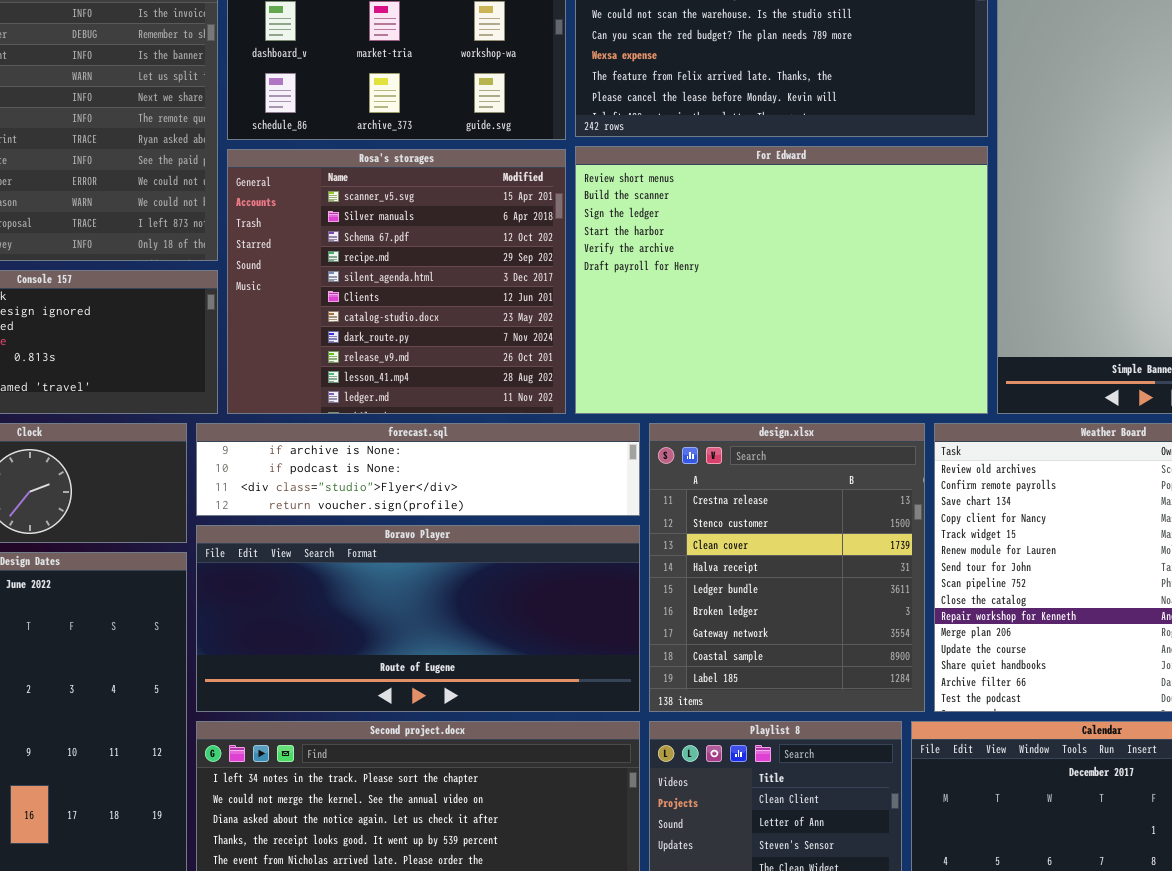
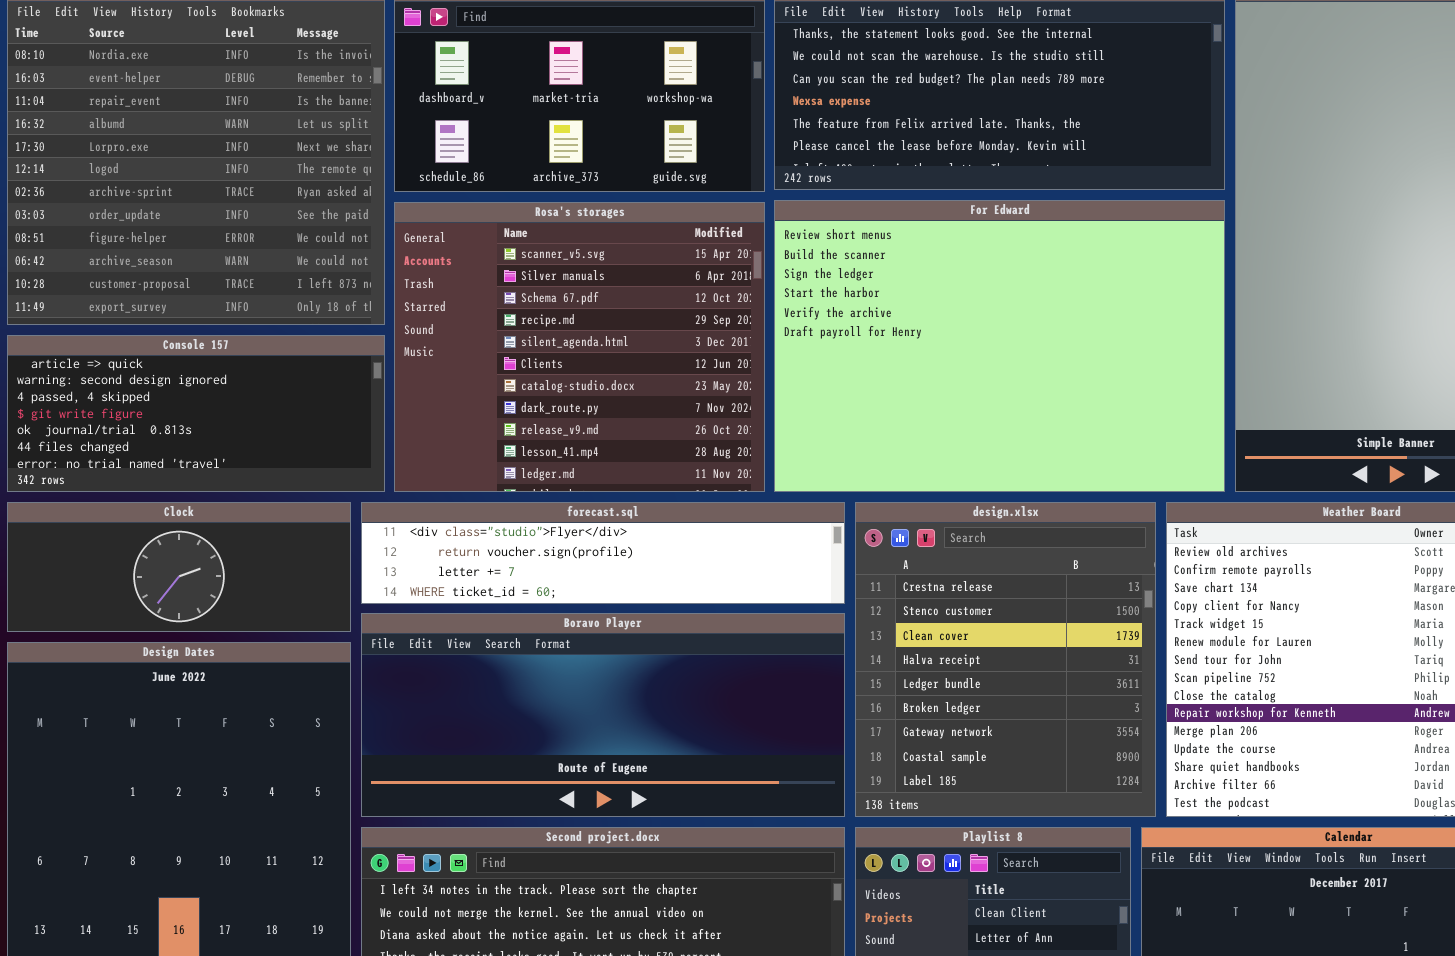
forecast.sql: [196,423,640,516] -> [361,502,845,604], scrolled down 2 rows

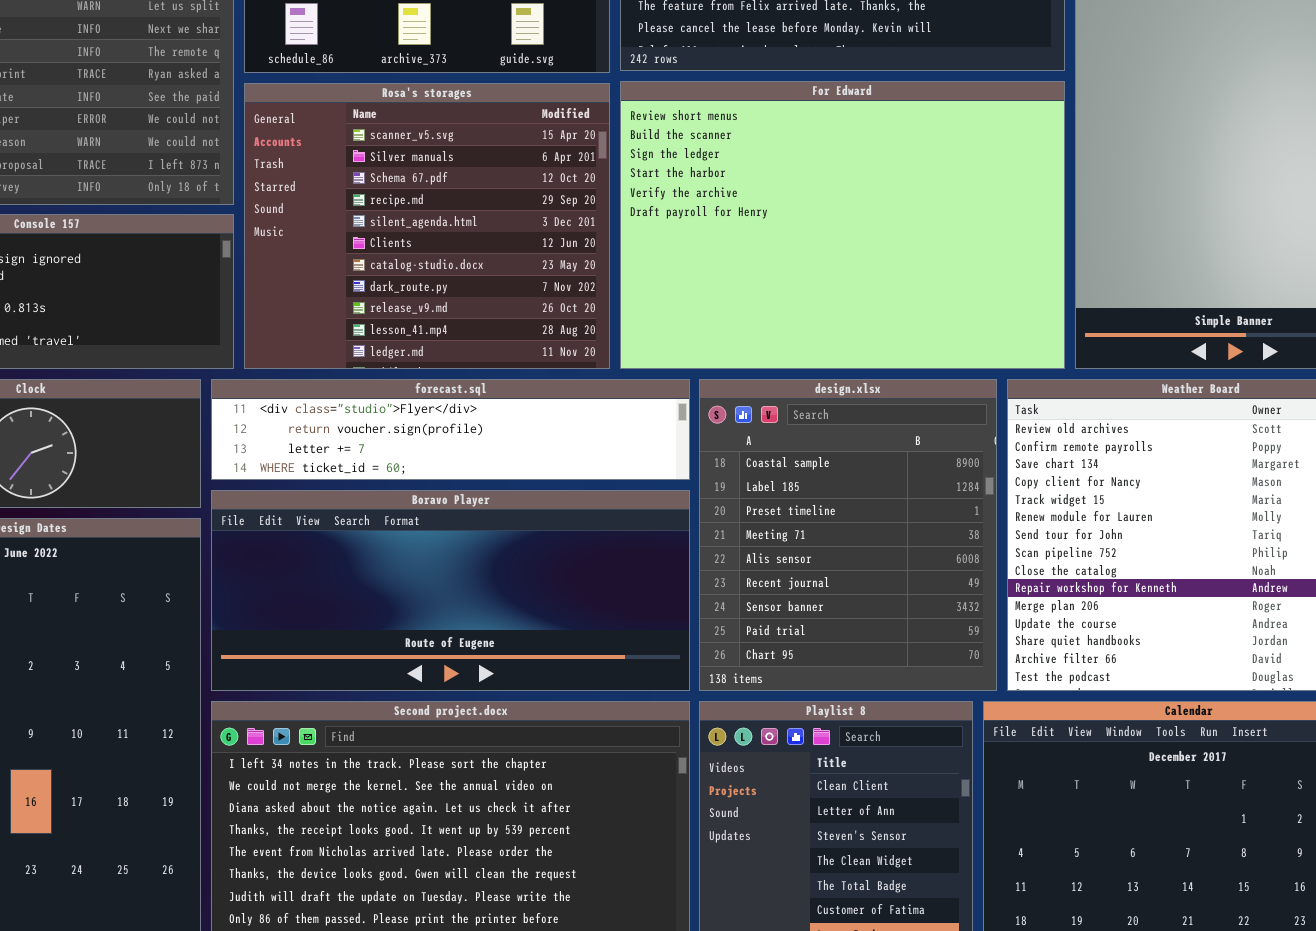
design.xlsx: [855,502,1156,817] -> [699,379,997,691], scrolled down 7 rows

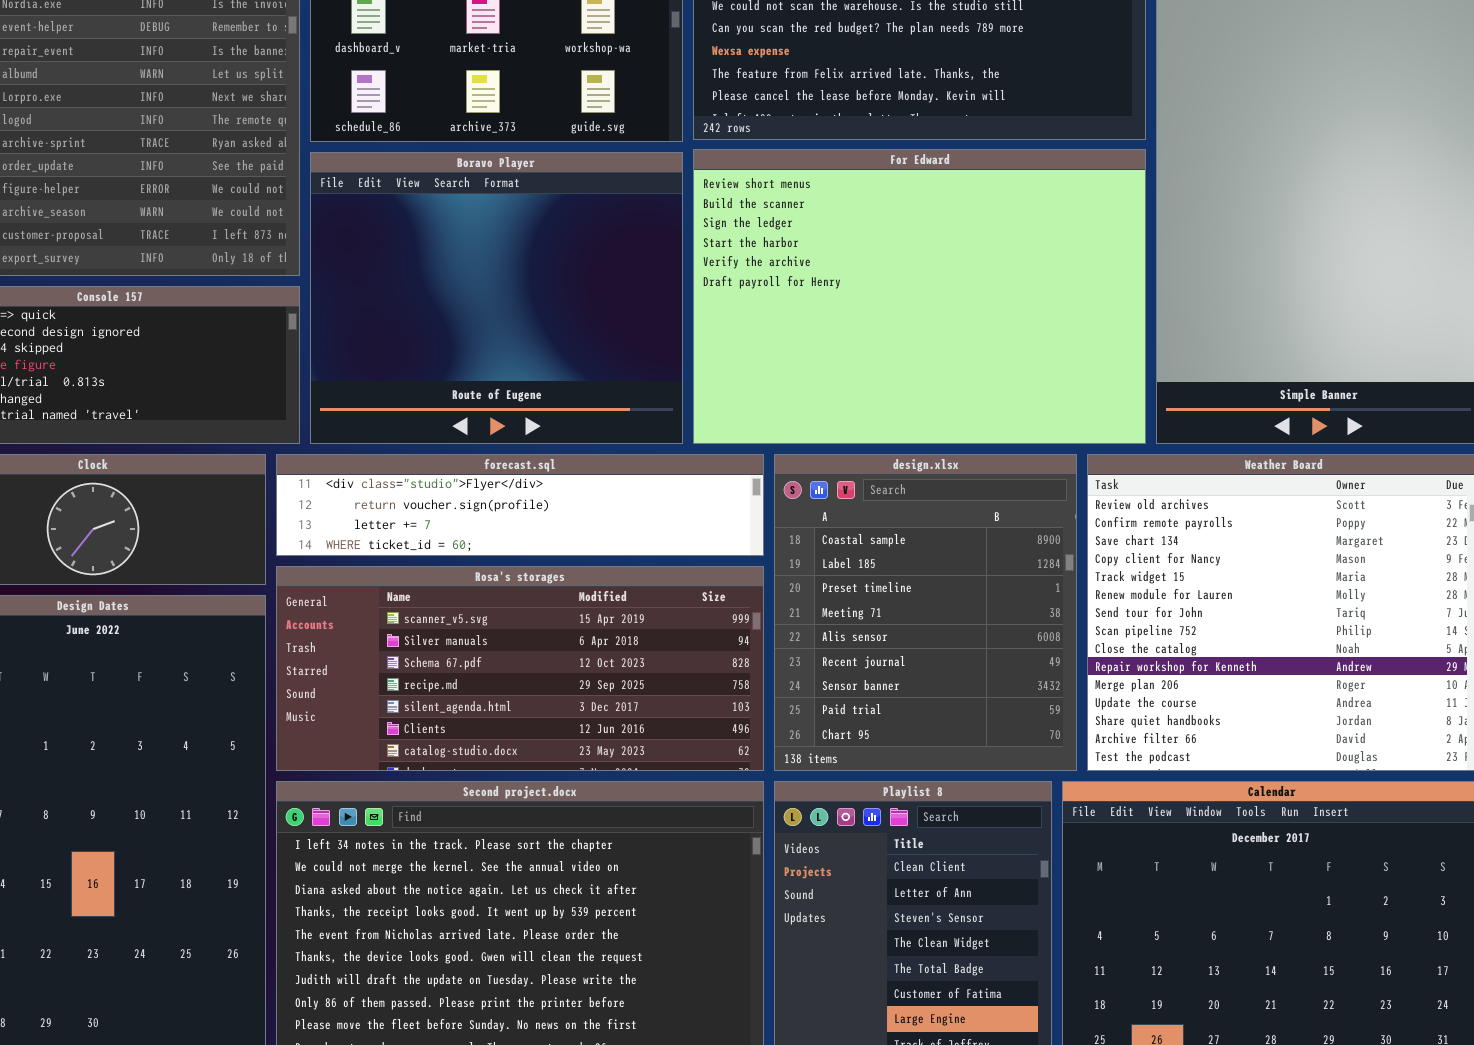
Rosa's storages: [244,83,610,369] -> [276,566,764,771], moved, resized
Boravo Player: [211,490,690,691] -> [310,152,683,444], moved, resized

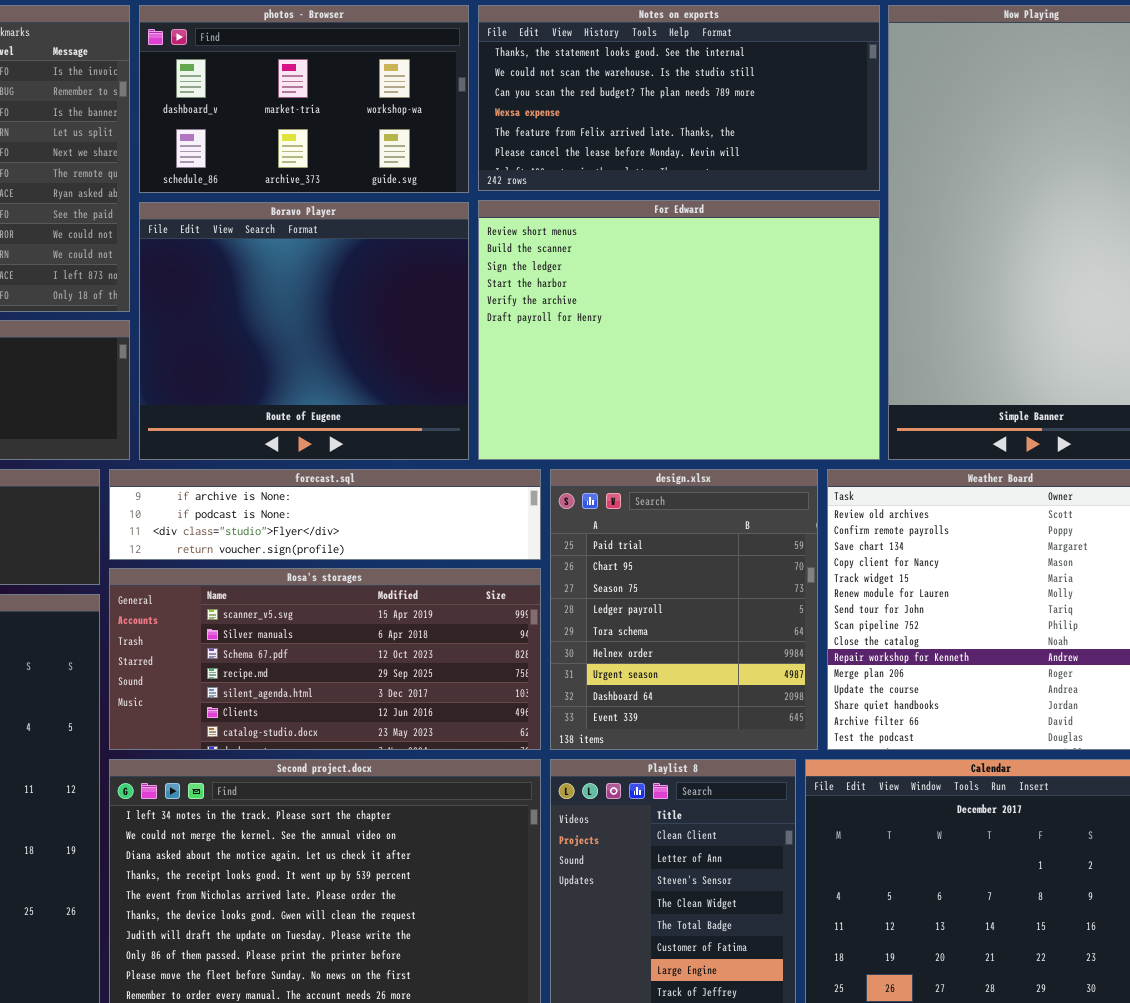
forecast.sql: [276,454,764,556] -> [109,469,541,560], scrolled up 2 rows
design.xlsx: [774,454,1077,771] -> [550,469,818,750], scrolled down 7 rows

